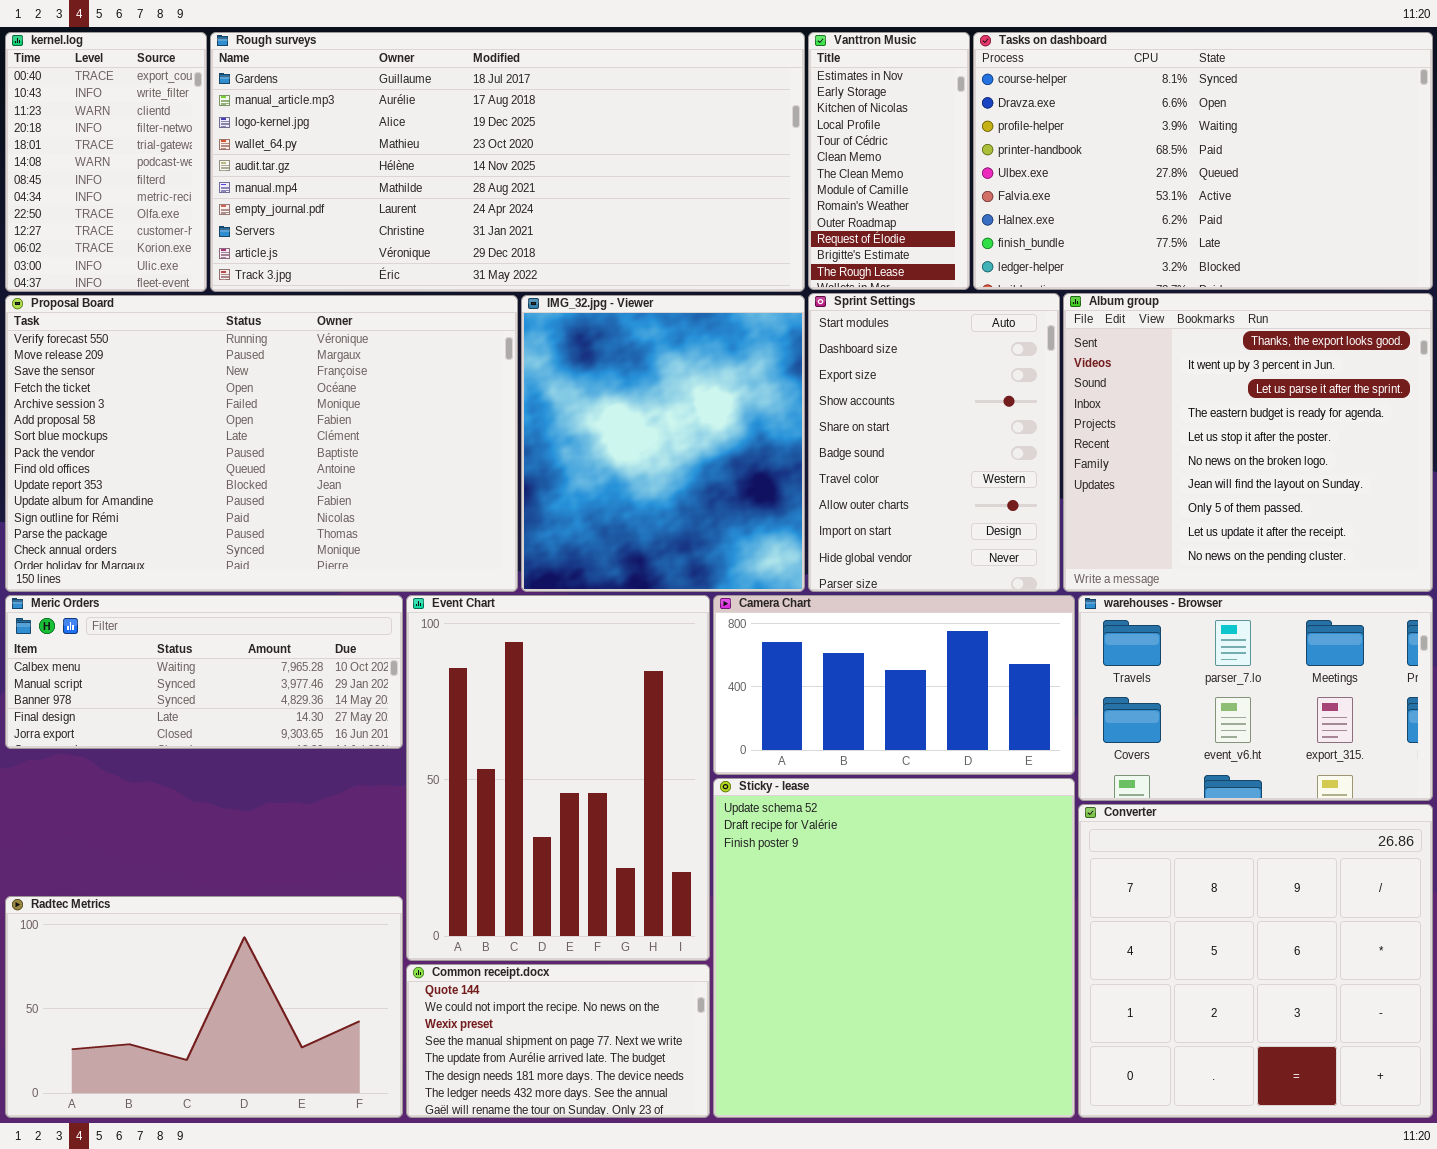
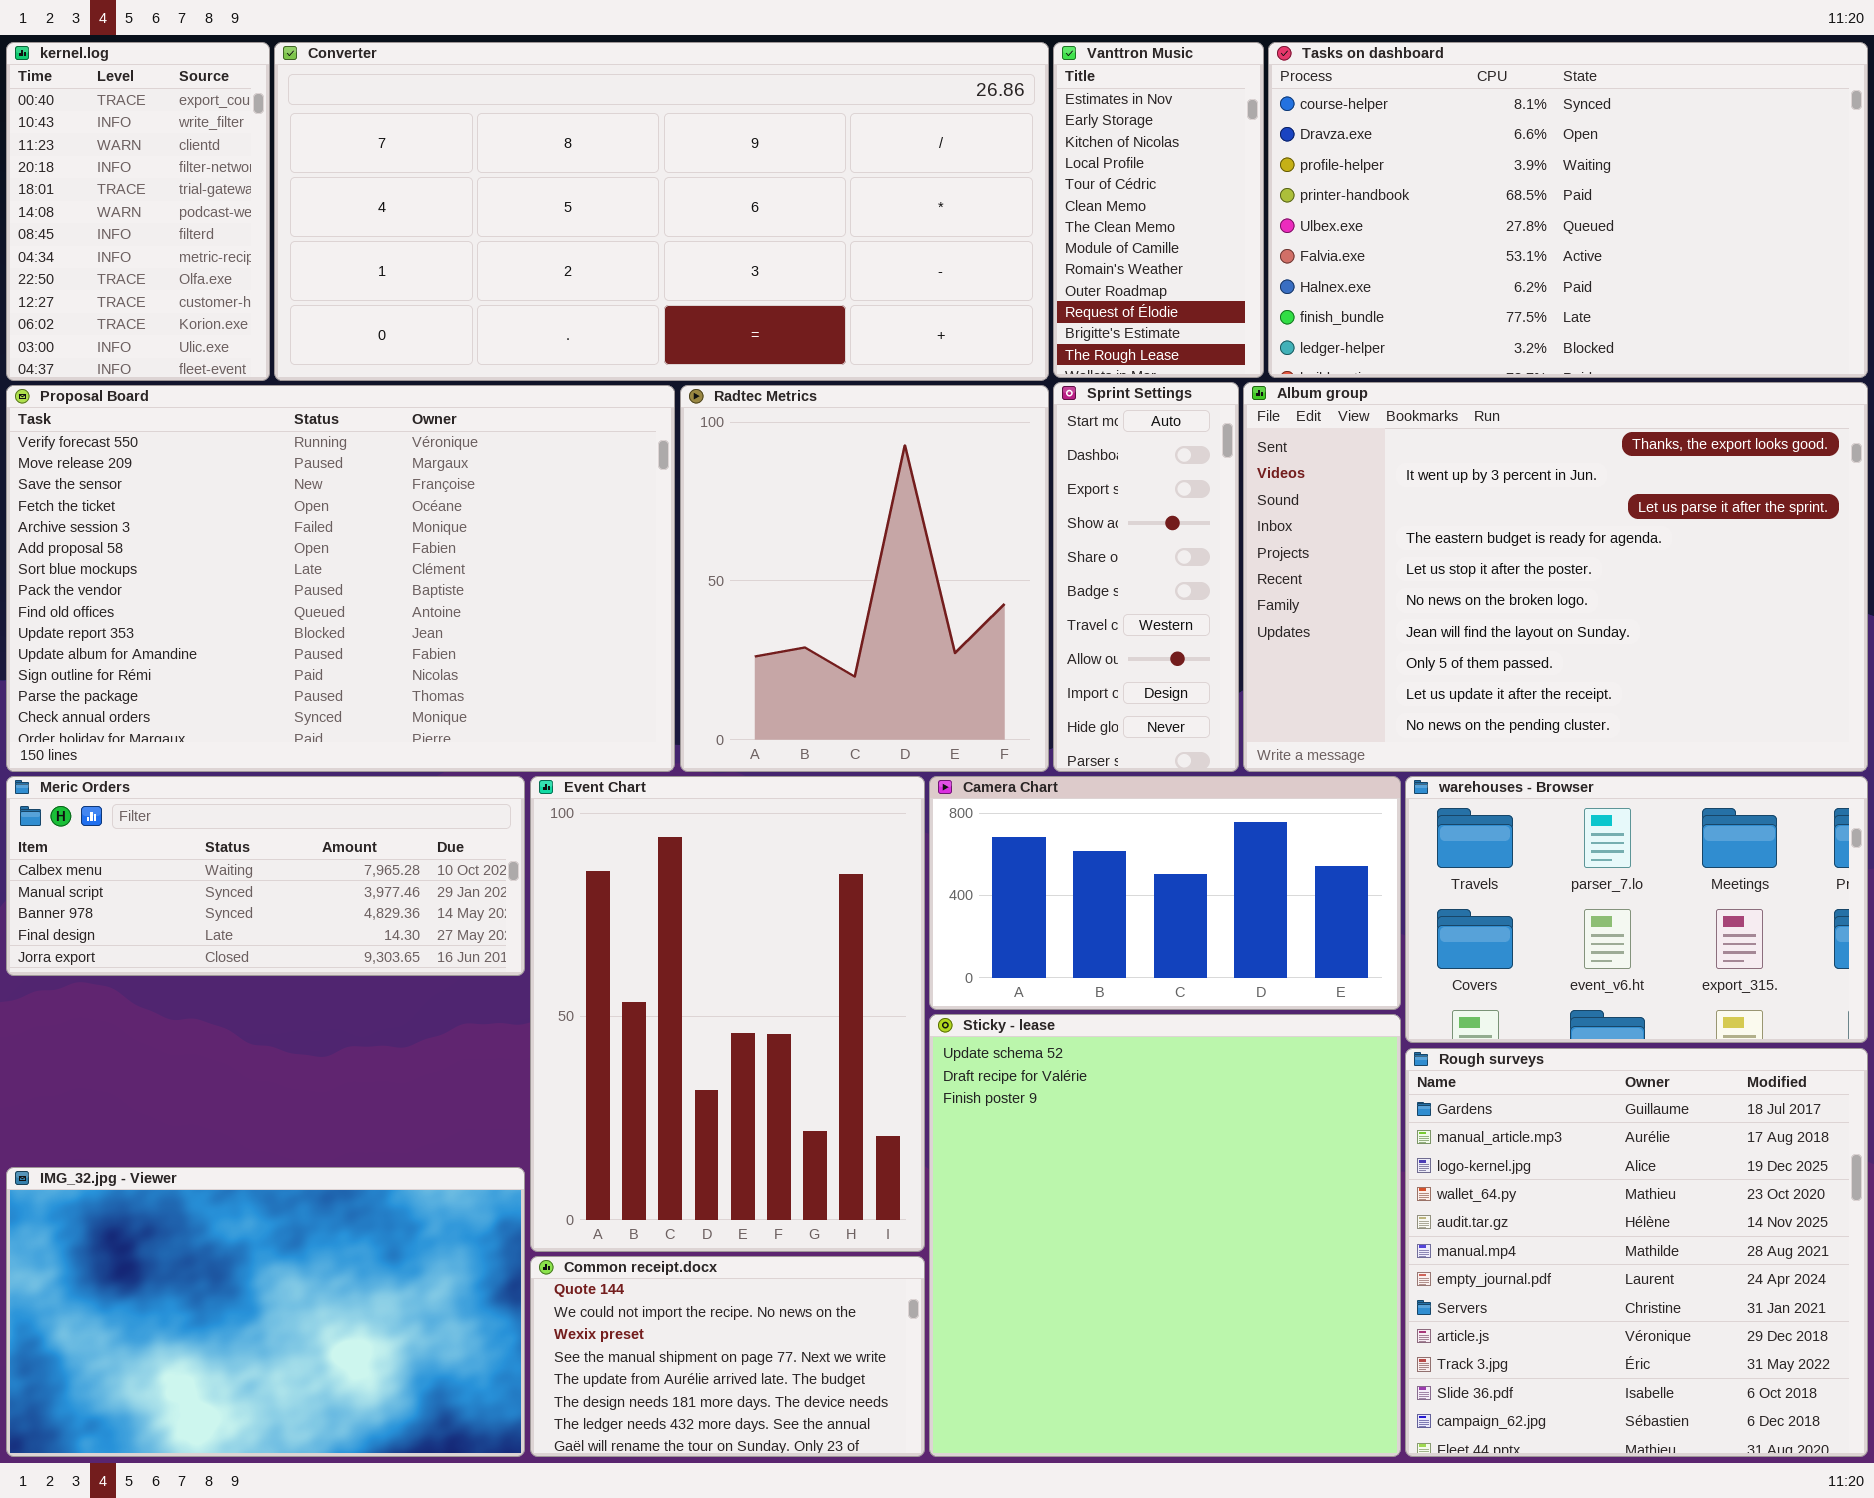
Rough surveys: [210,32,805,292] -> [1405,1048,1868,1457], moved, resized
Sprint Settings: [808,293,1060,592] -> [1053,382,1239,772], resized
Album group: [1063,293,1433,592] -> [1243,382,1868,772], resized
IMG_32.jpg - Viewer: [521,295,805,592] -> [6,1167,525,1457], moved, resized
Converter: [1078,804,1433,1118] -> [274,42,1049,381], moved, resized
Radtec Metrics: [5,896,403,1118] -> [680,385,1049,772], moved, resized

